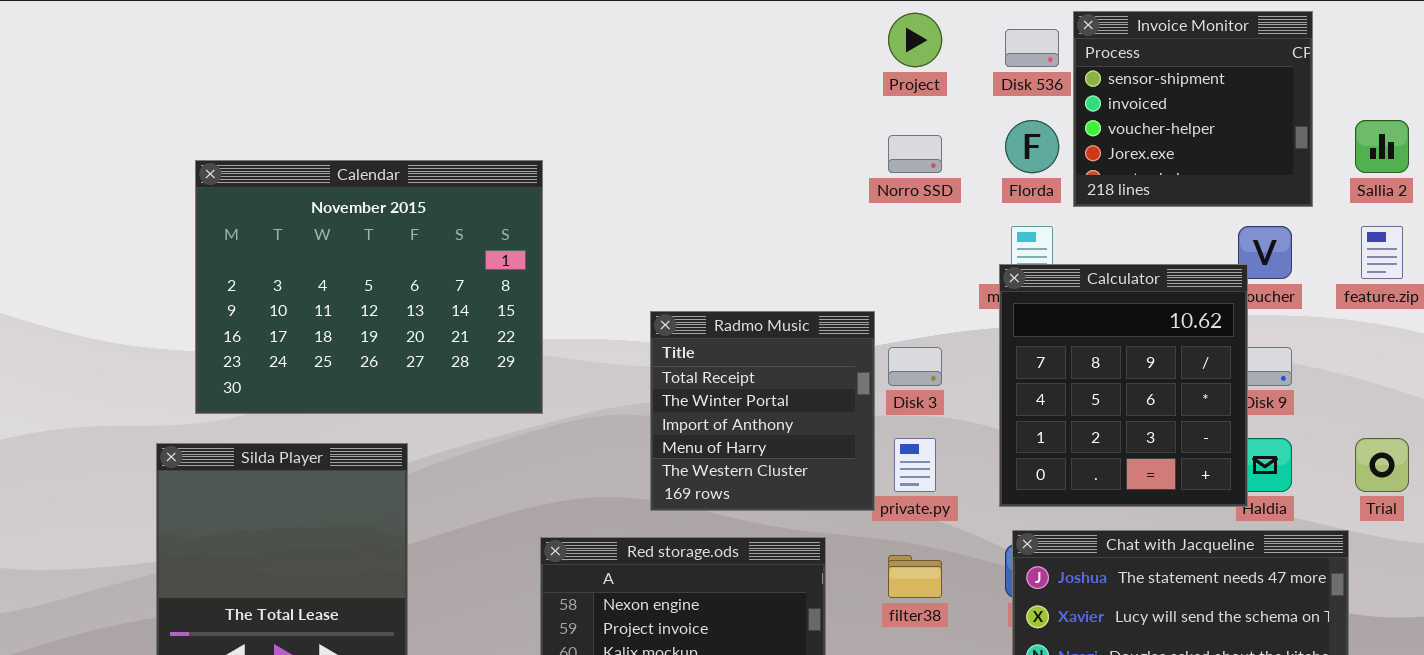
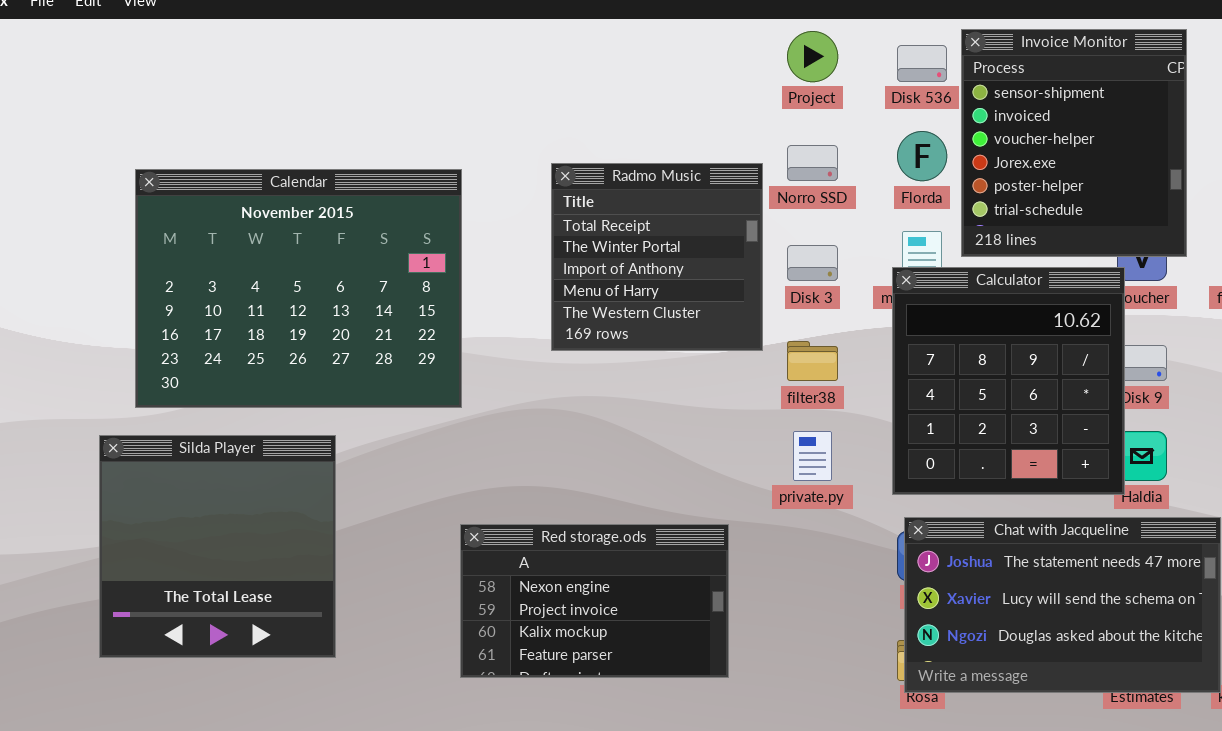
Invoice Monitor: [1073,11,1313,207] -> [961,29,1187,257], resized
Radmo Music: [650,311,875,511] -> [551,163,763,351], moved
Disk 3: [888,347,942,386] -> [787,245,838,281], moved
filter38: [888,555,942,598] -> [787,341,838,381], moved

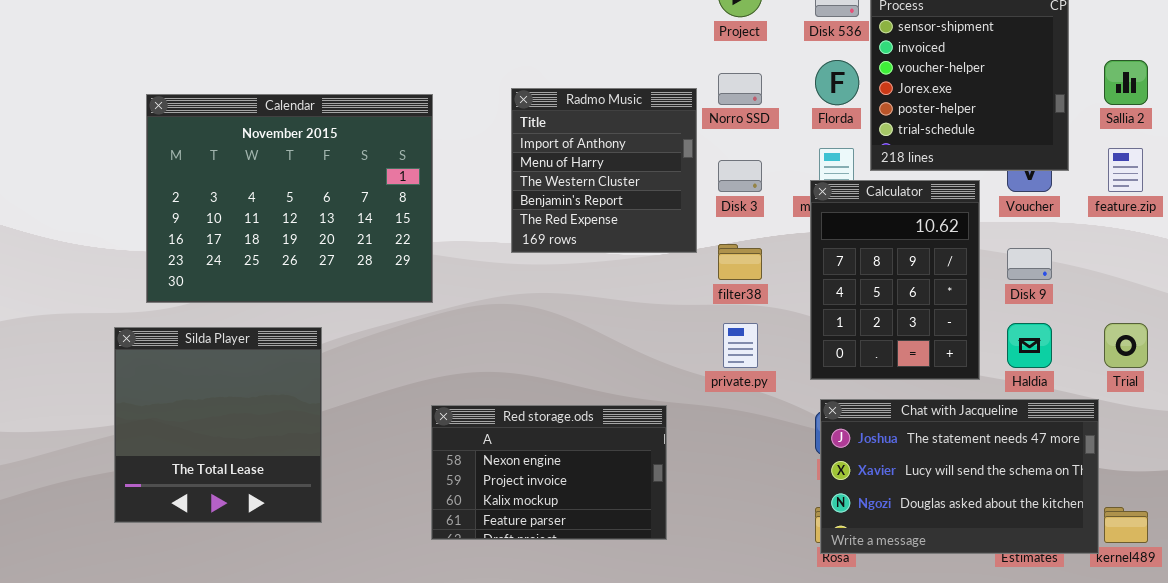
Radmo Music: [551,163,763,351] -> [511,88,697,253], scrolled down 2 rows
Calculator: [892,267,1125,495] -> [810,180,980,380], resized

